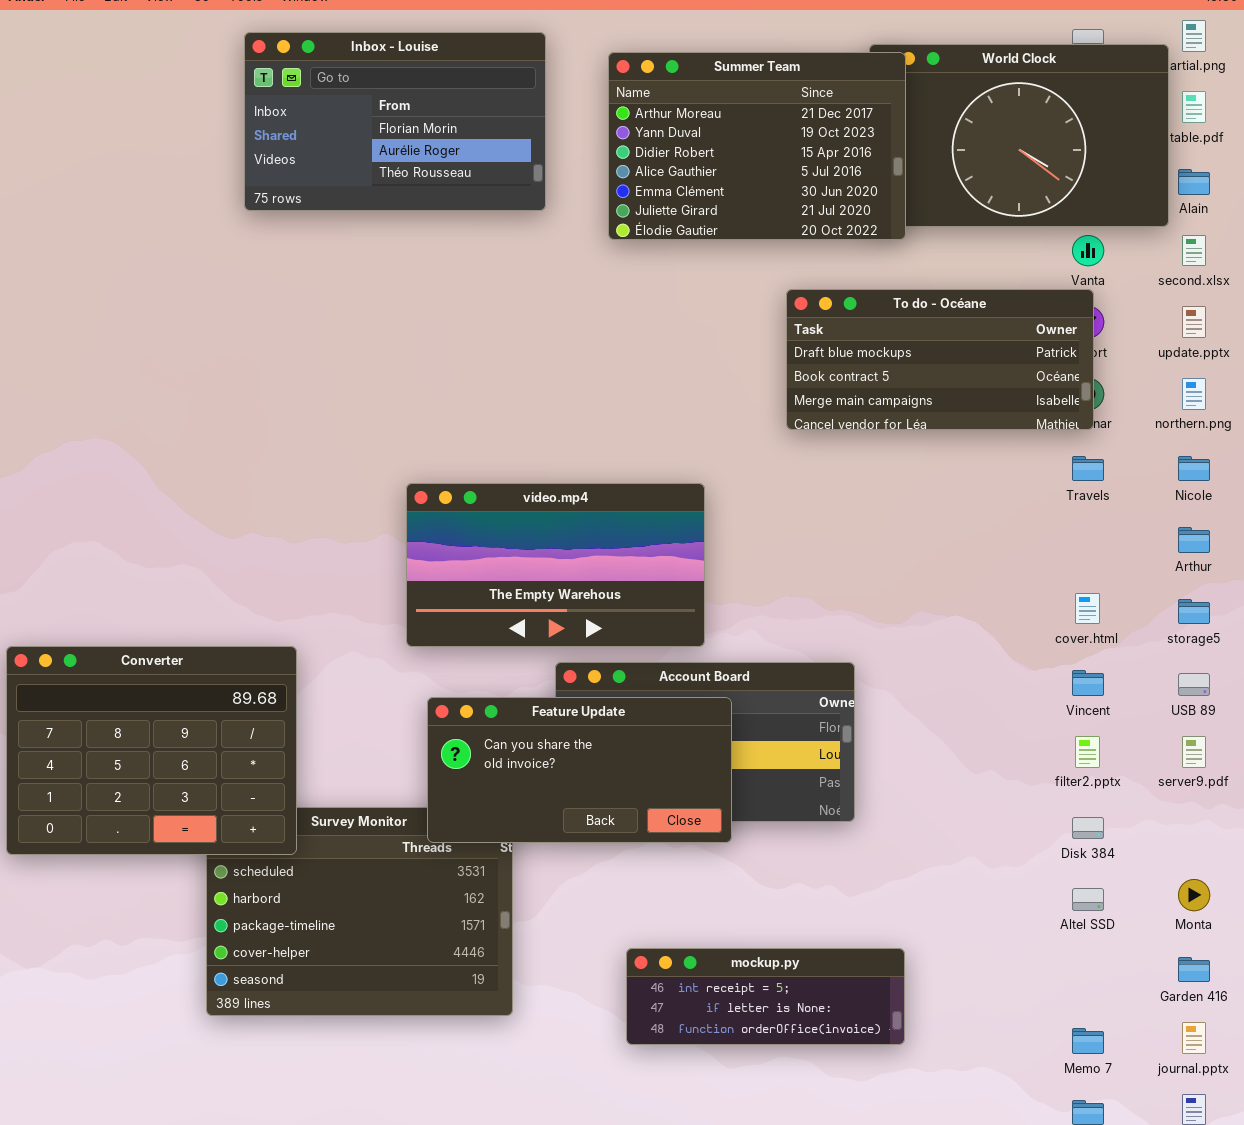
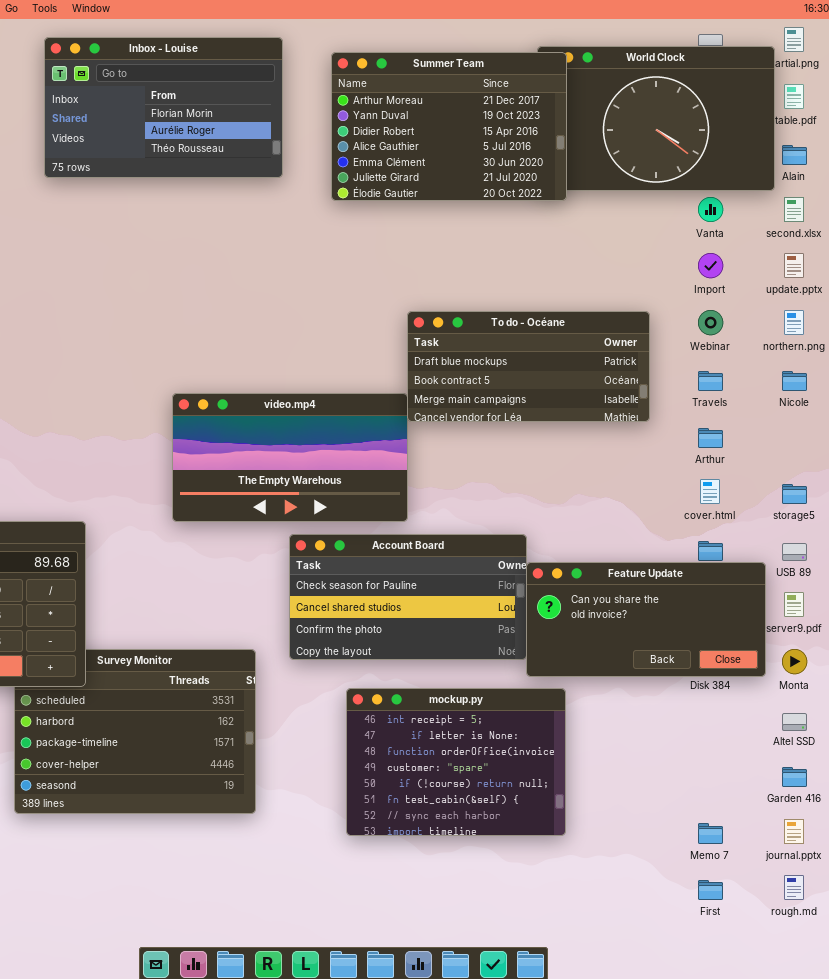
To do - Océane: [786,289,1094,430] -> [407,311,650,422], moved
Arthur: [1178,527,1210,553] -> [698,428,723,448], moved
Feature Update: [427,697,732,843] -> [526,562,766,677], moved
Monta: [1178,879,1210,911] -> [782,649,807,674], moved
Altel SSD: [1072,888,1104,911] -> [782,713,807,731], moved
mockup.py: [626,948,905,1045] -> [346,688,566,836], resized

